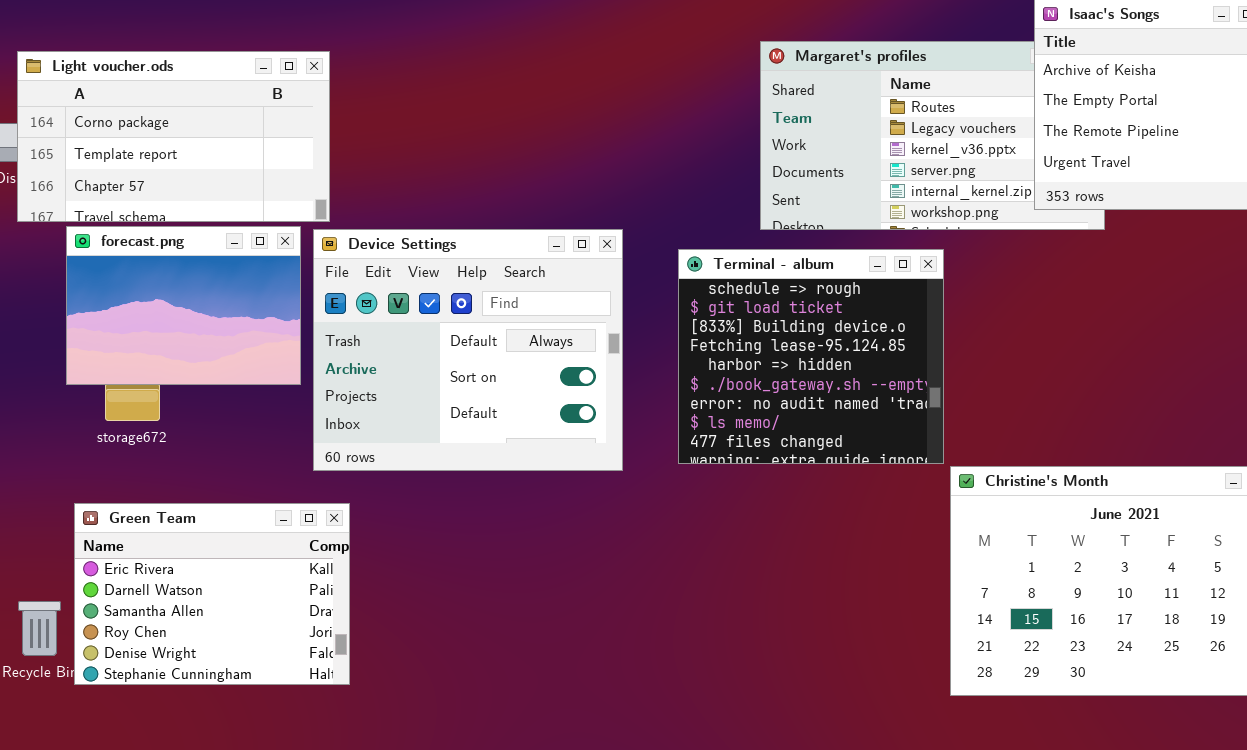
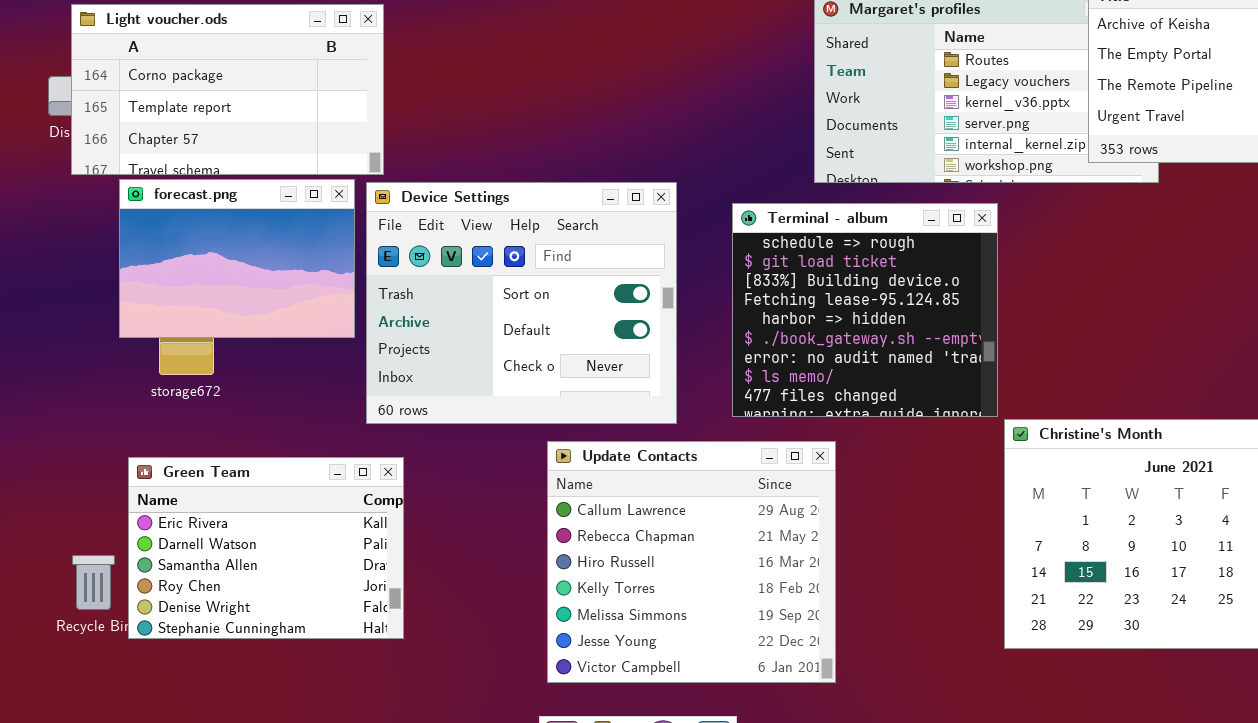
Device Settings: [313,229,623,471] -> [366,182,677,424], scrolled down 1 row
Update Contacts: none -> [547,441,836,683], opened

